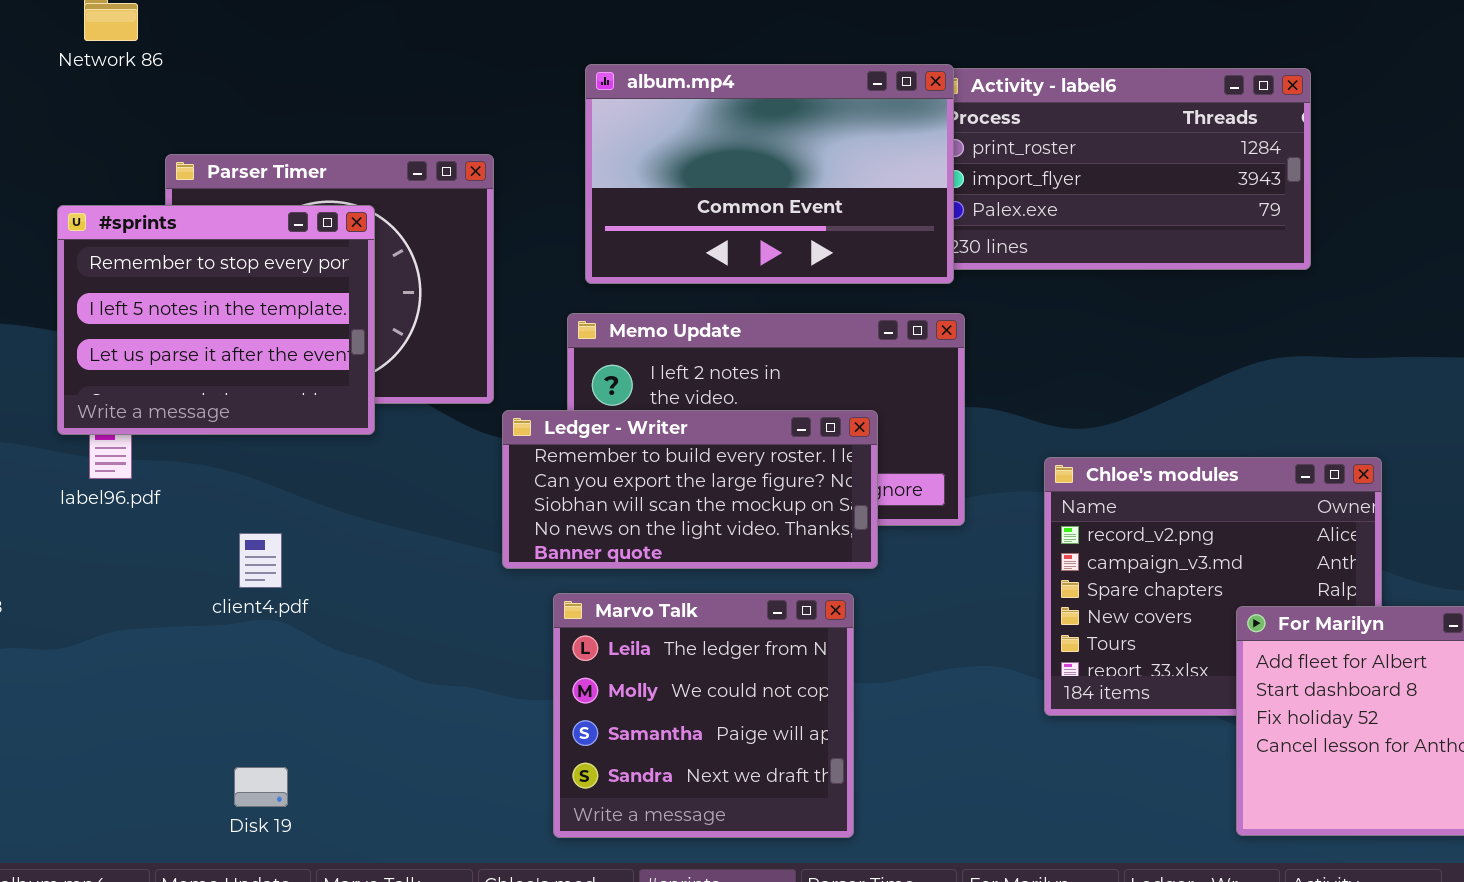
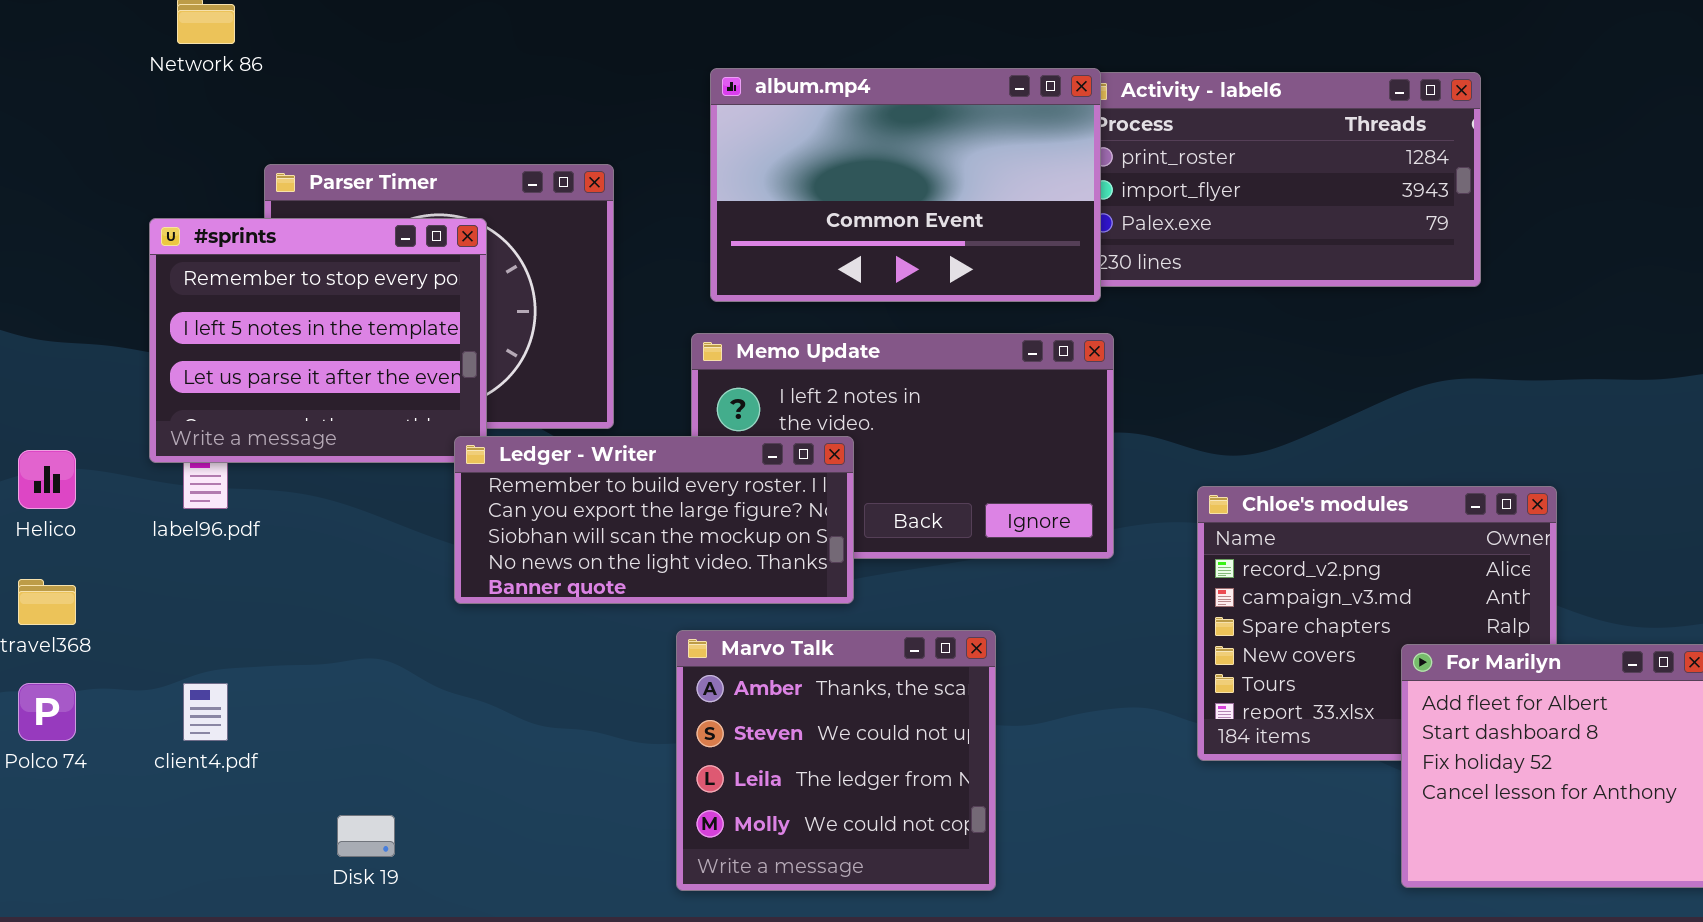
Ledger - Writer: [502,410,878,569] -> [454,436,854,604], moved
client4.pdf: [239,533,282,588] -> [183,683,228,741], moved
Marvo Talk: [553,593,854,838] -> [676,630,996,891], scrolled up 2 rows

